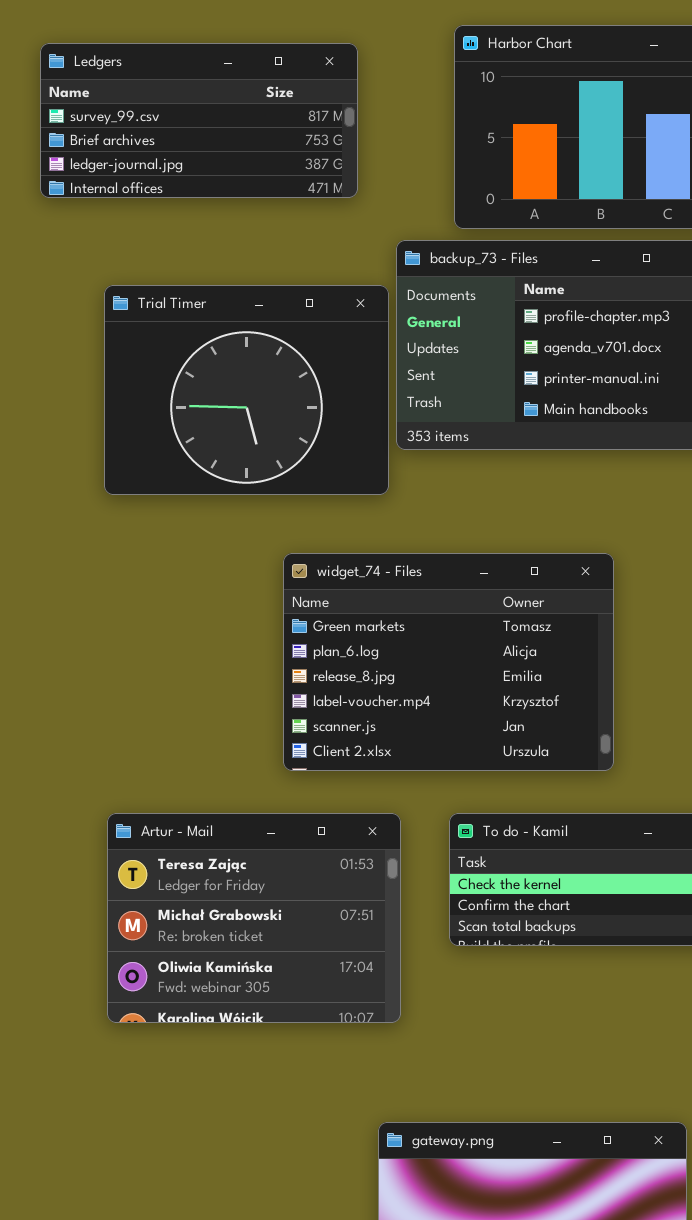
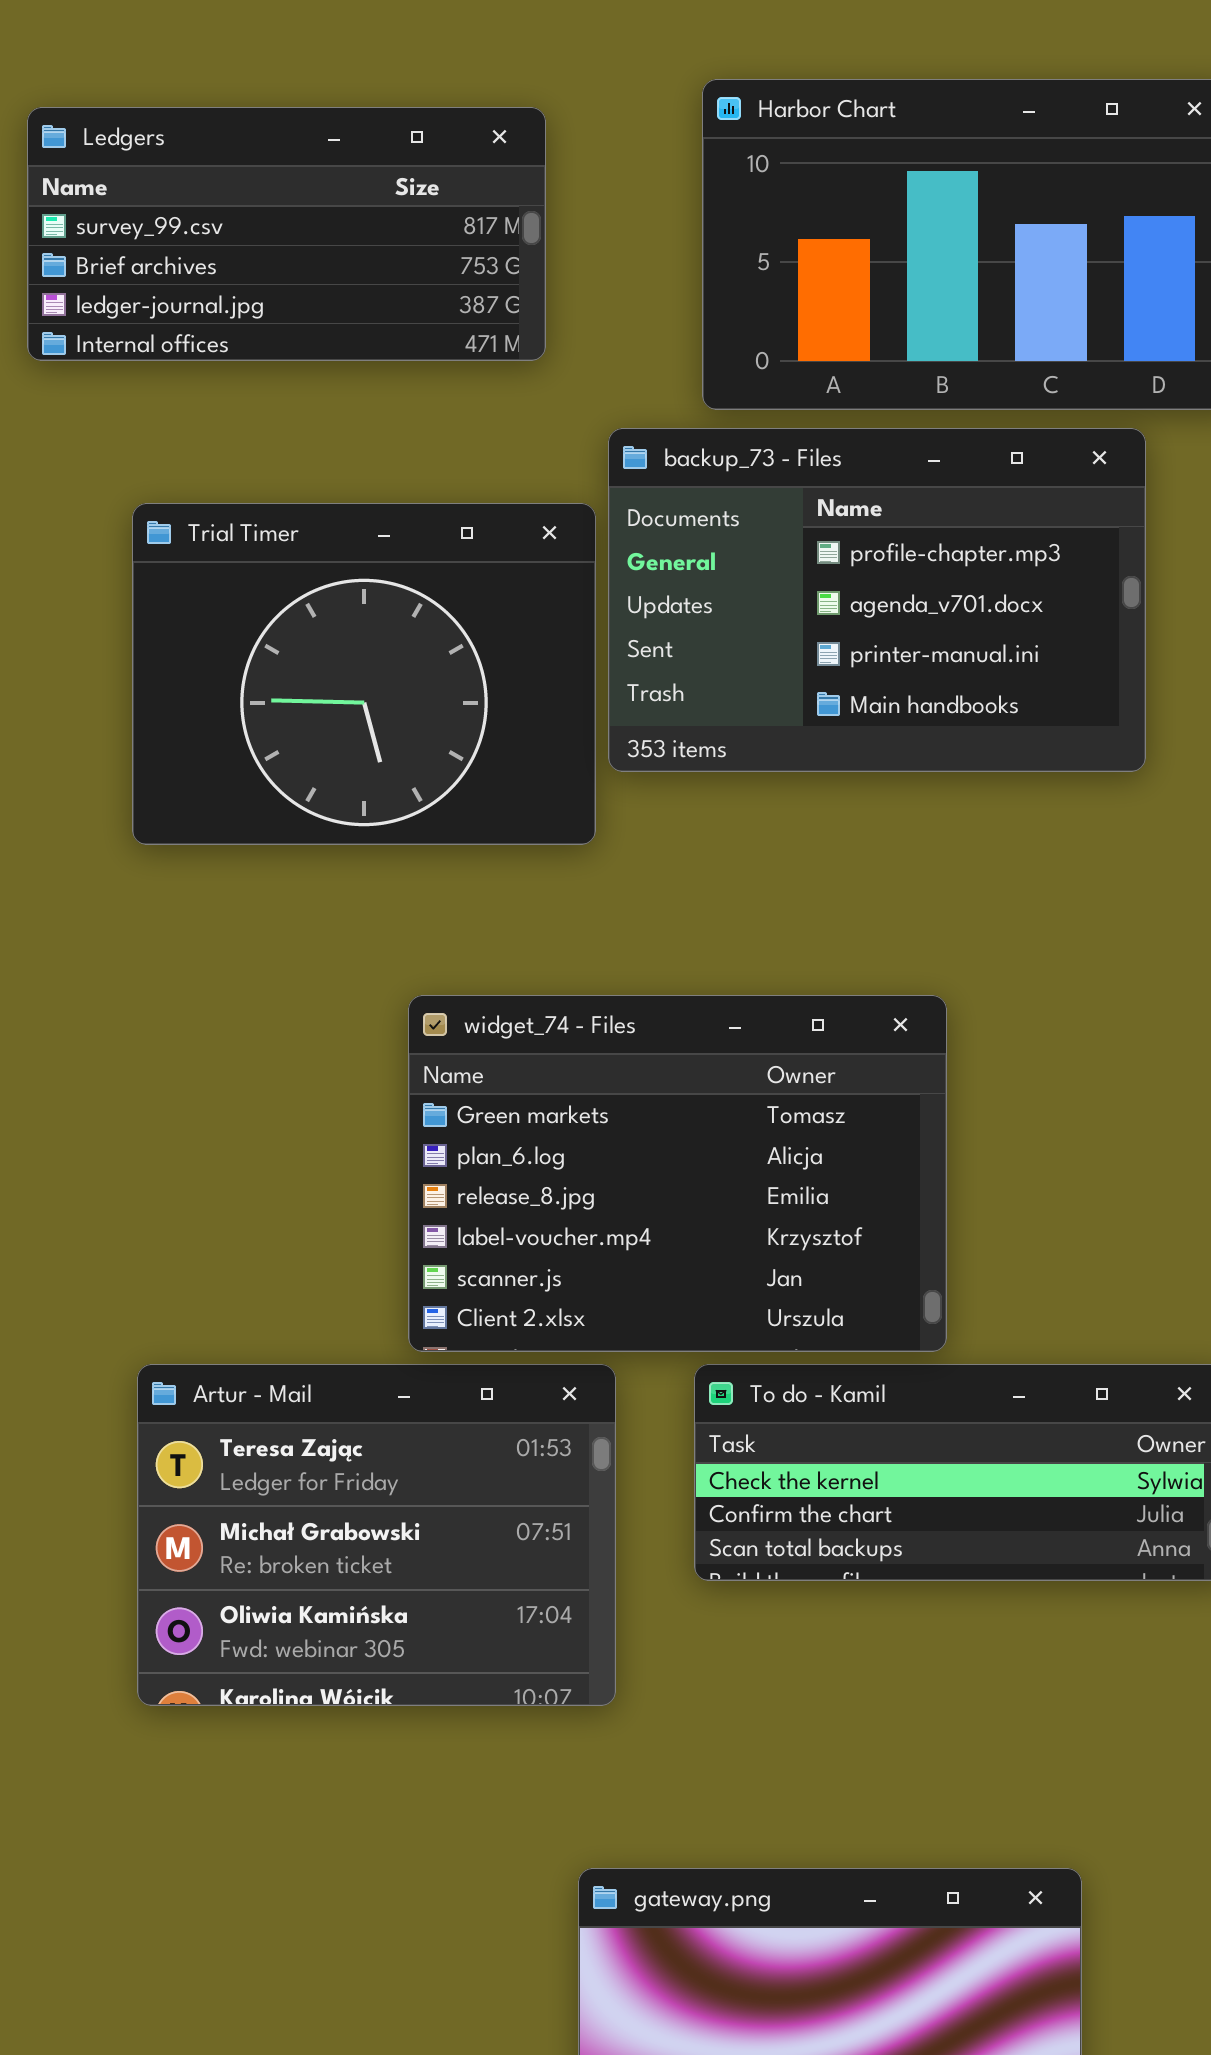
widget_74 - Files: [283,553,614,771] -> [408,995,947,1352], moved

